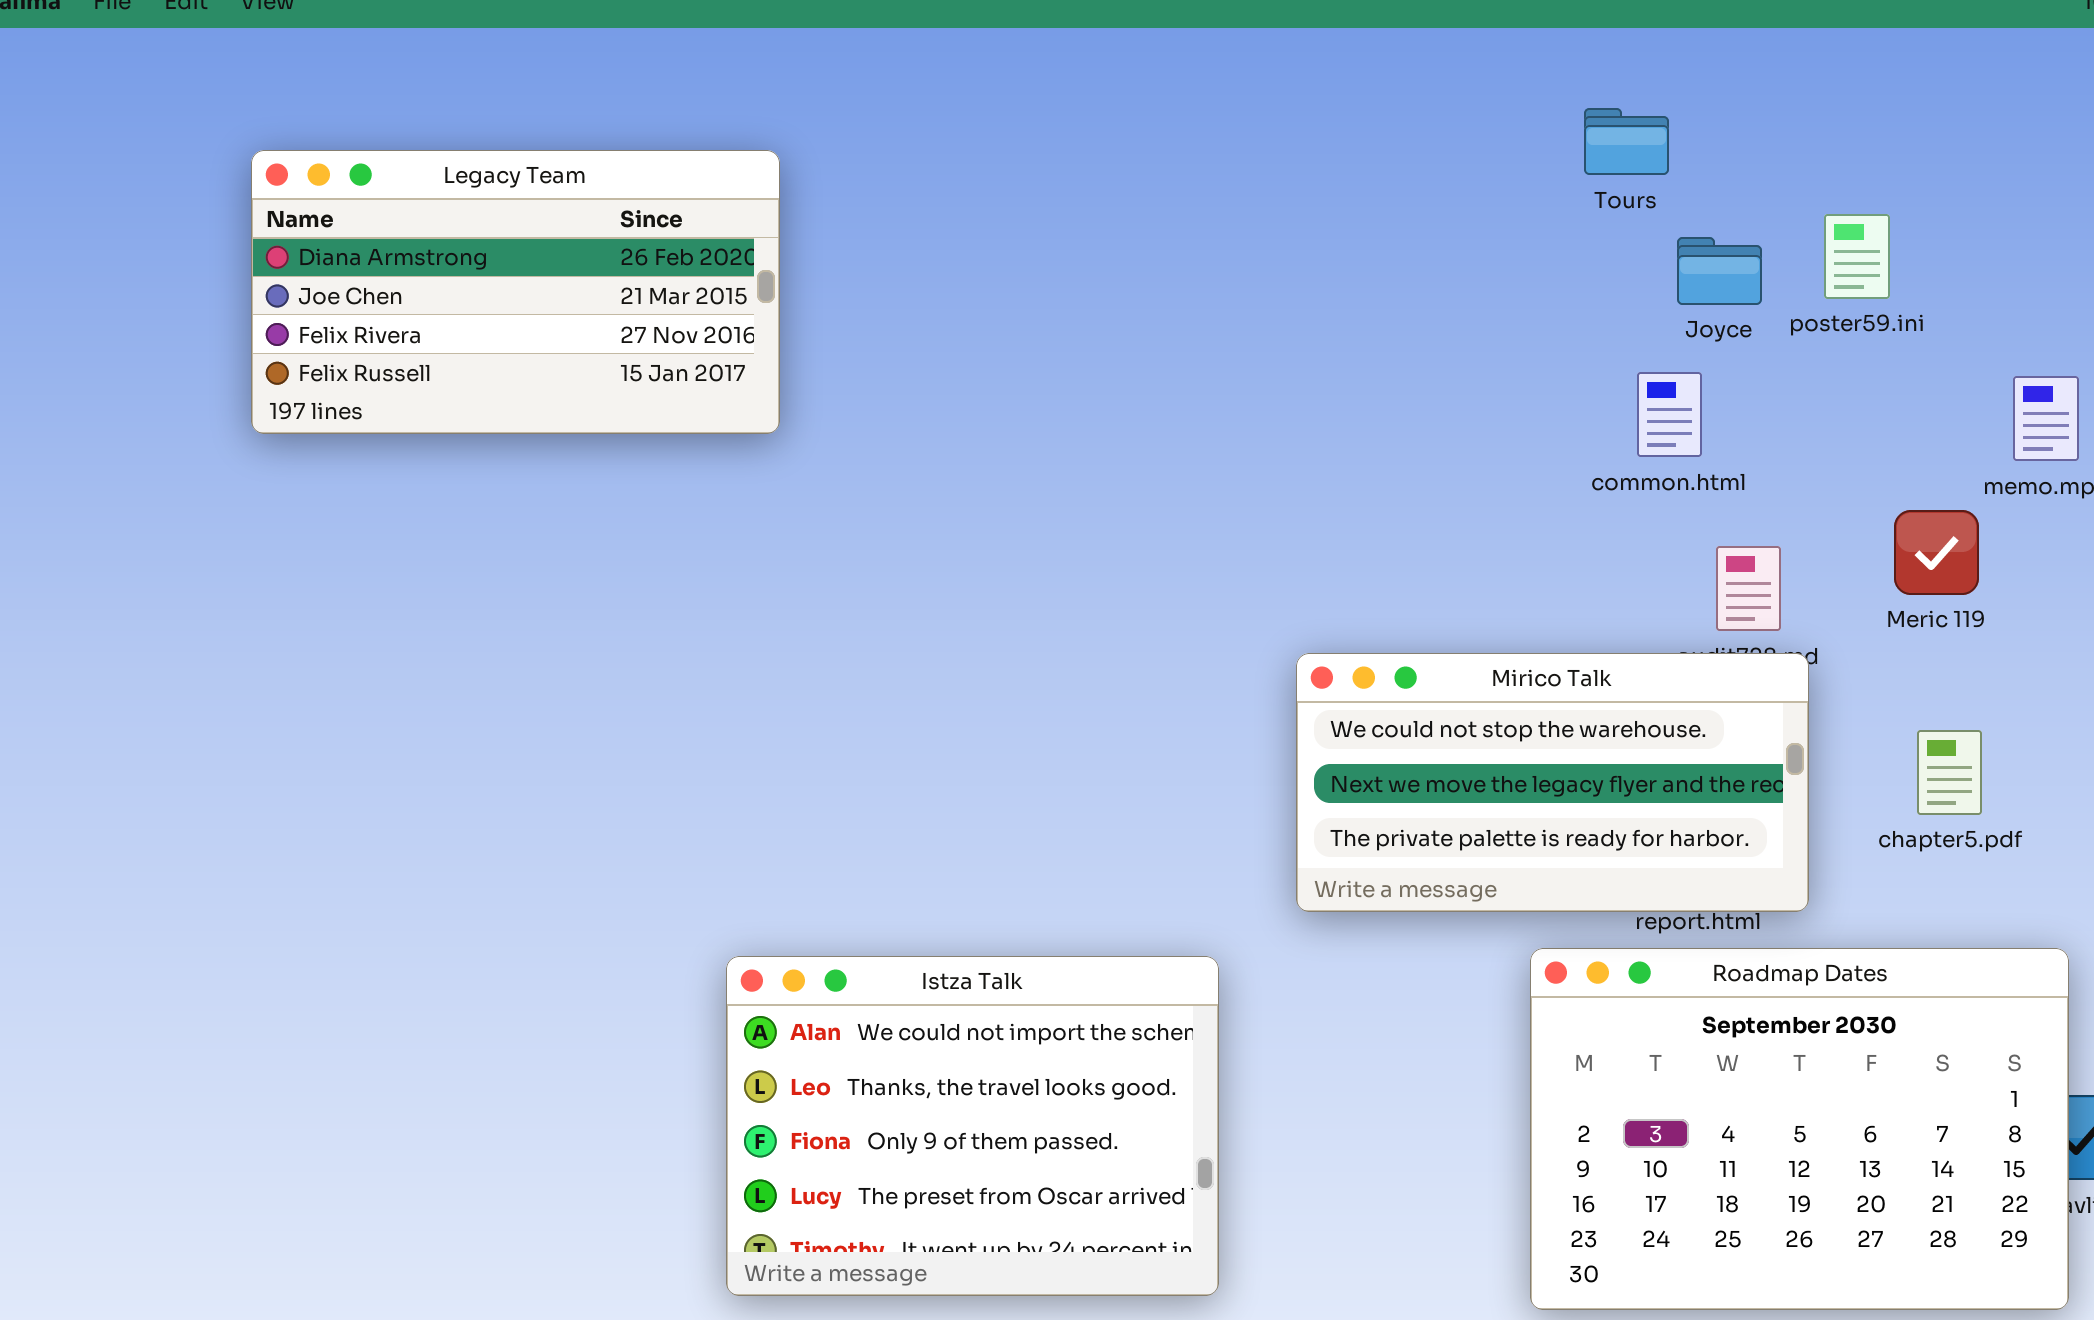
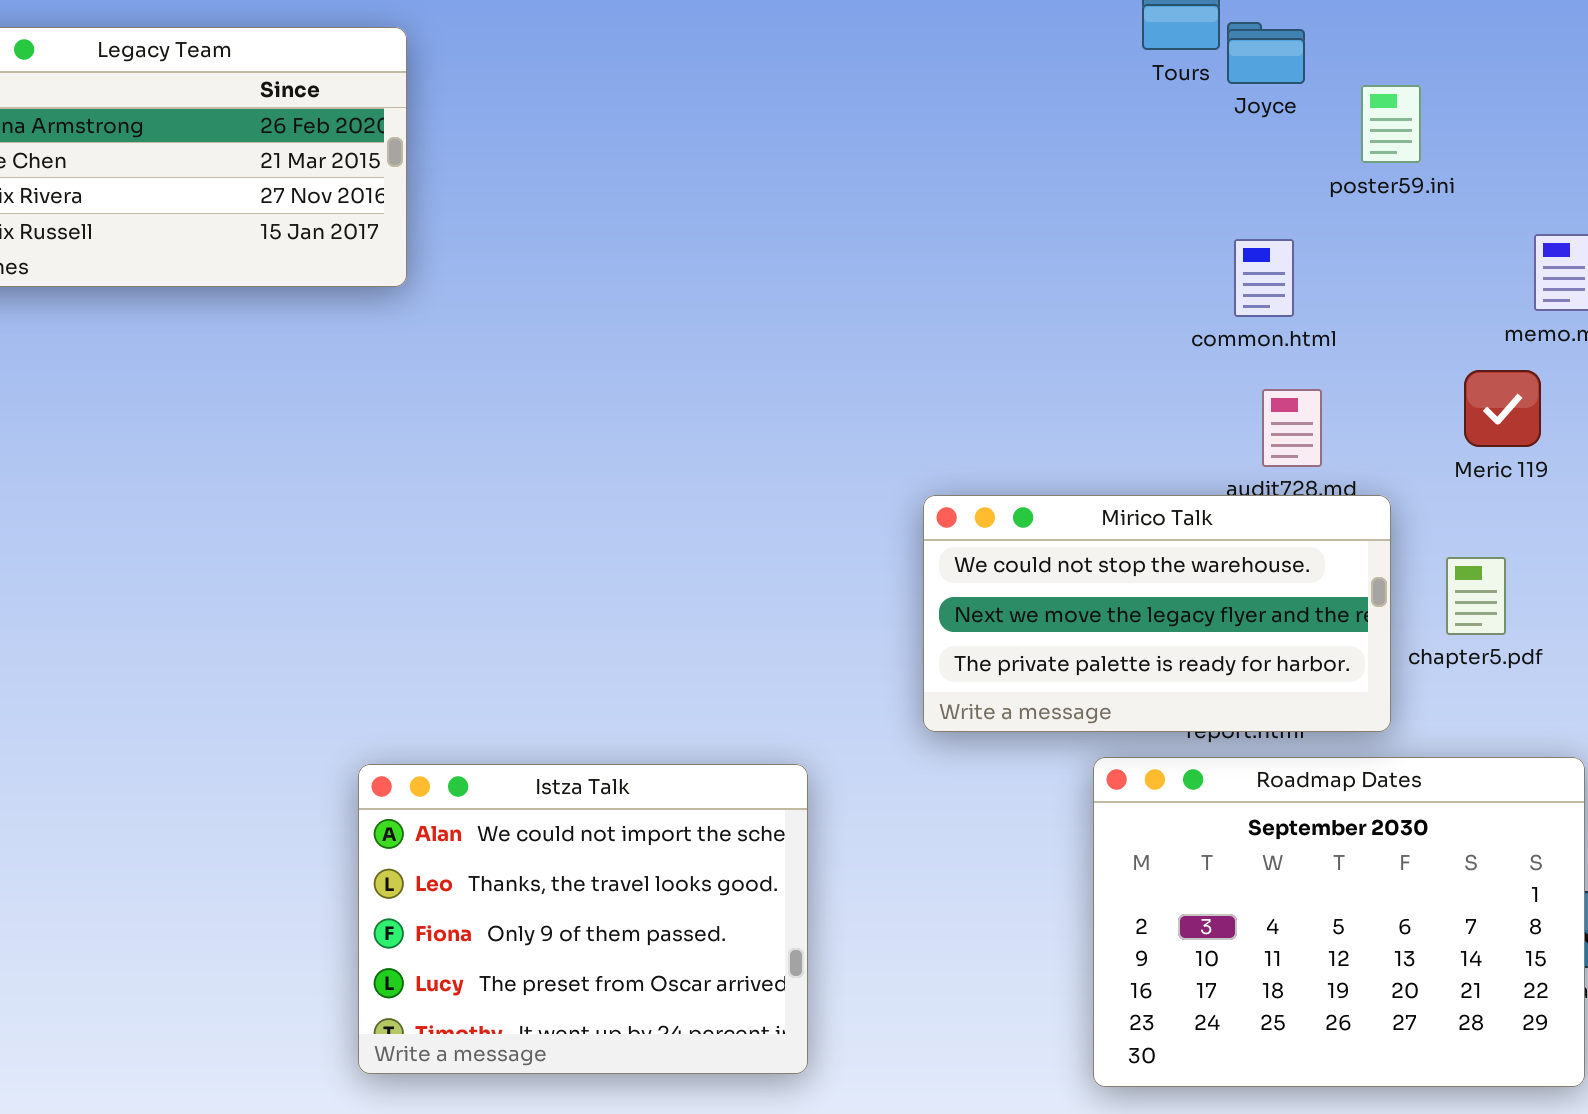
Joyce: [1677,237,1762,305] -> [1227,22,1305,84], moved
common.html: [1637,372,1702,457] -> [1234,239,1294,317], moved
Meric 119: [1894,510,1979,595] -> [1464,370,1541,447], moved
Mirico Talk: [1296,653,1809,912] -> [923,495,1391,732], moved

